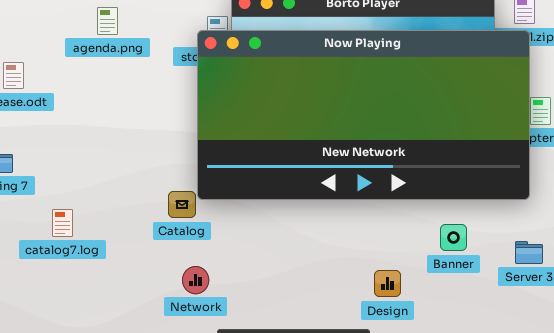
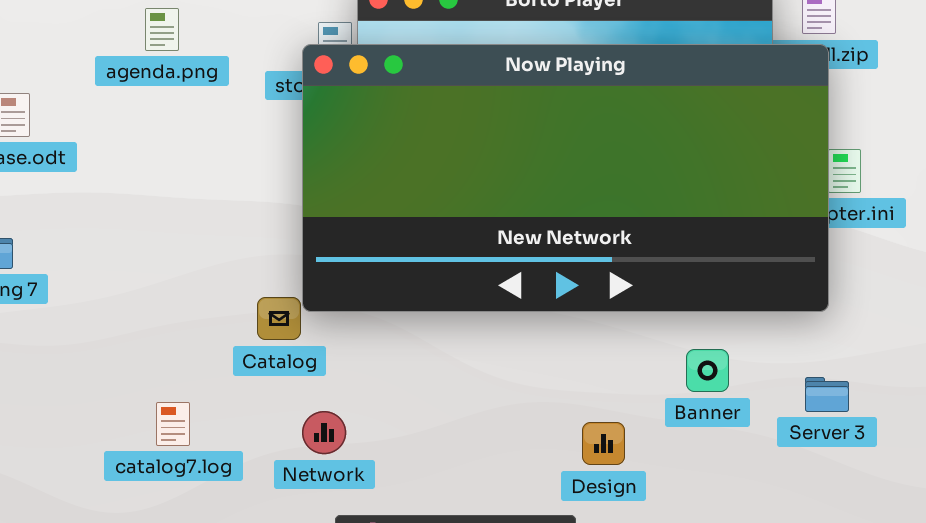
catalog7.log: [52,209,73,237] -> [156,402,190,446], moved
Network: [182,266,209,294] -> [302,411,346,454], moved

